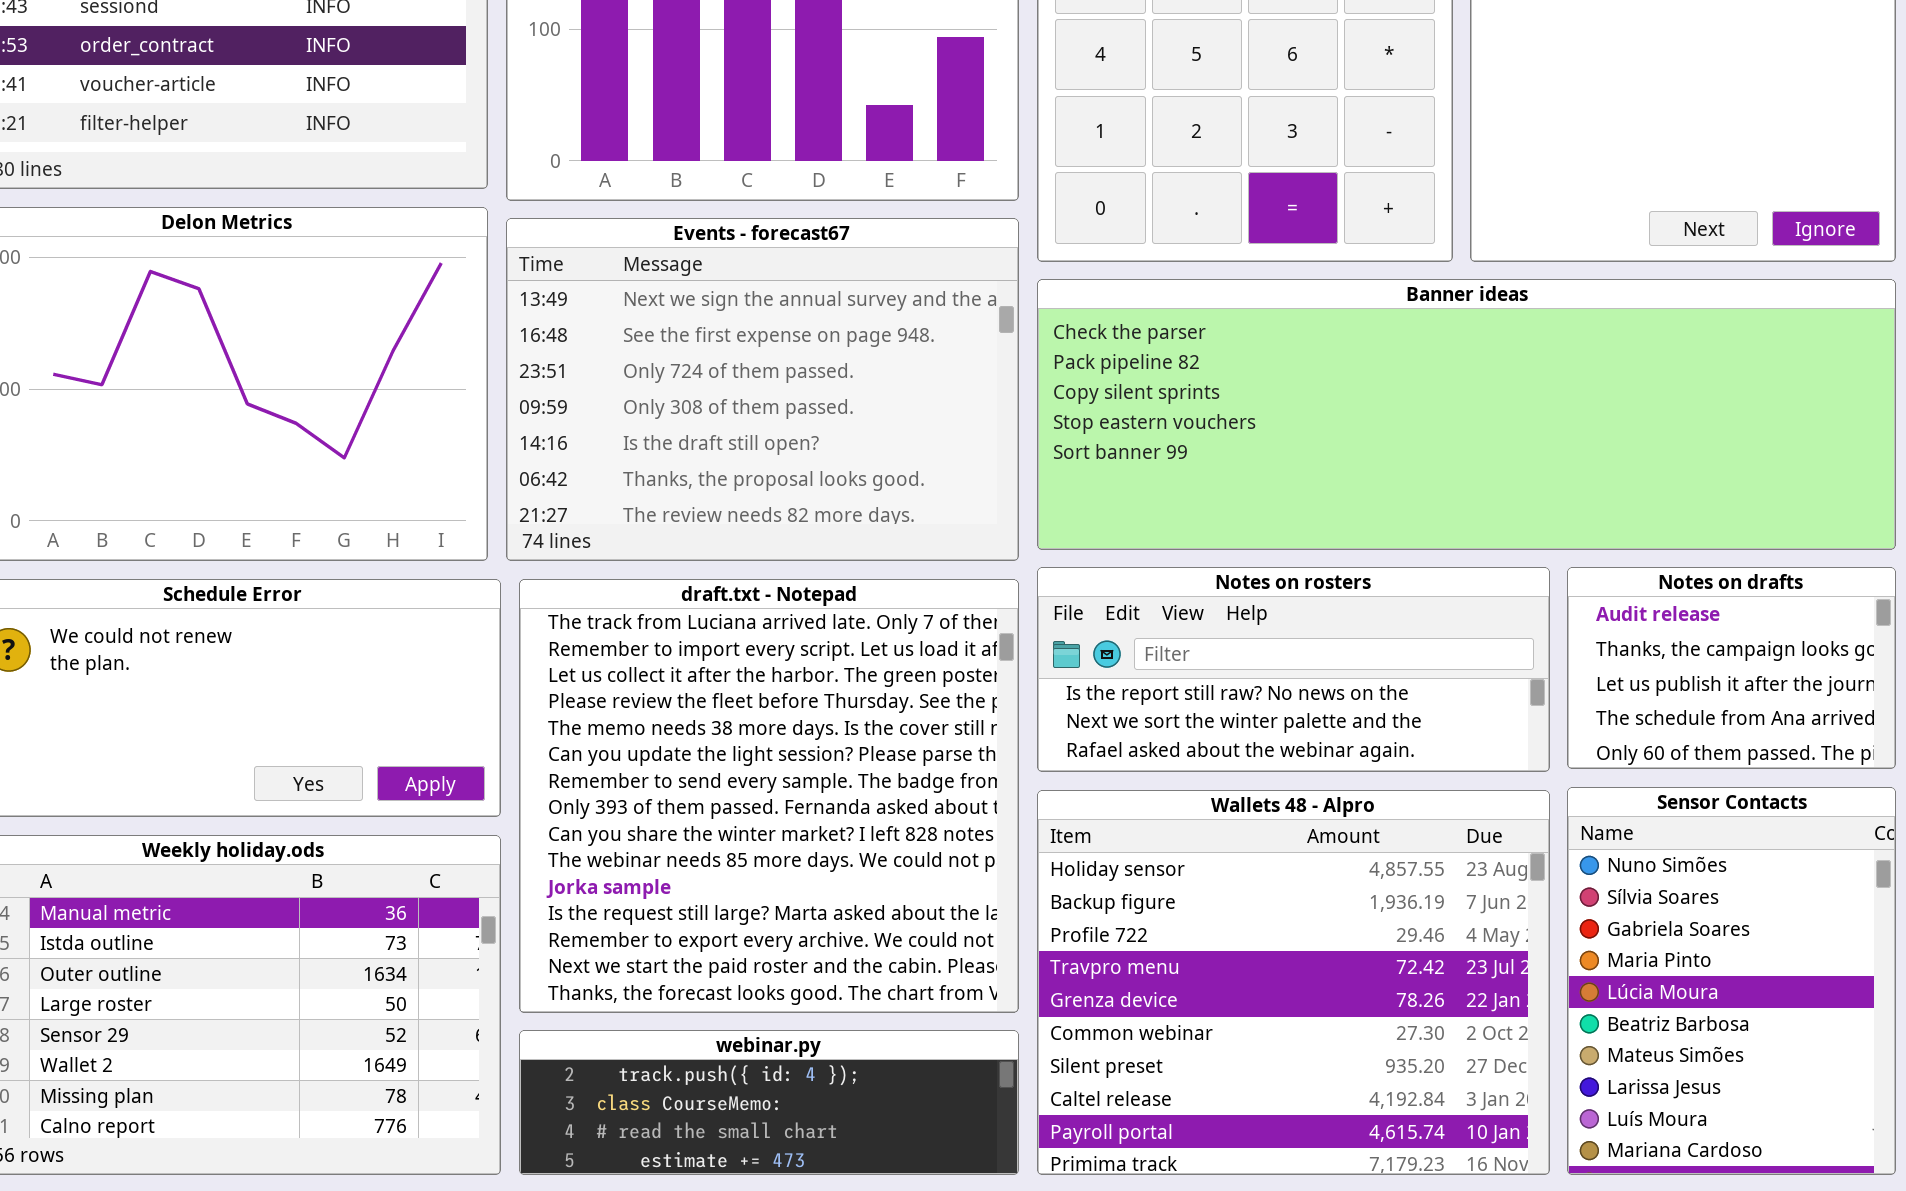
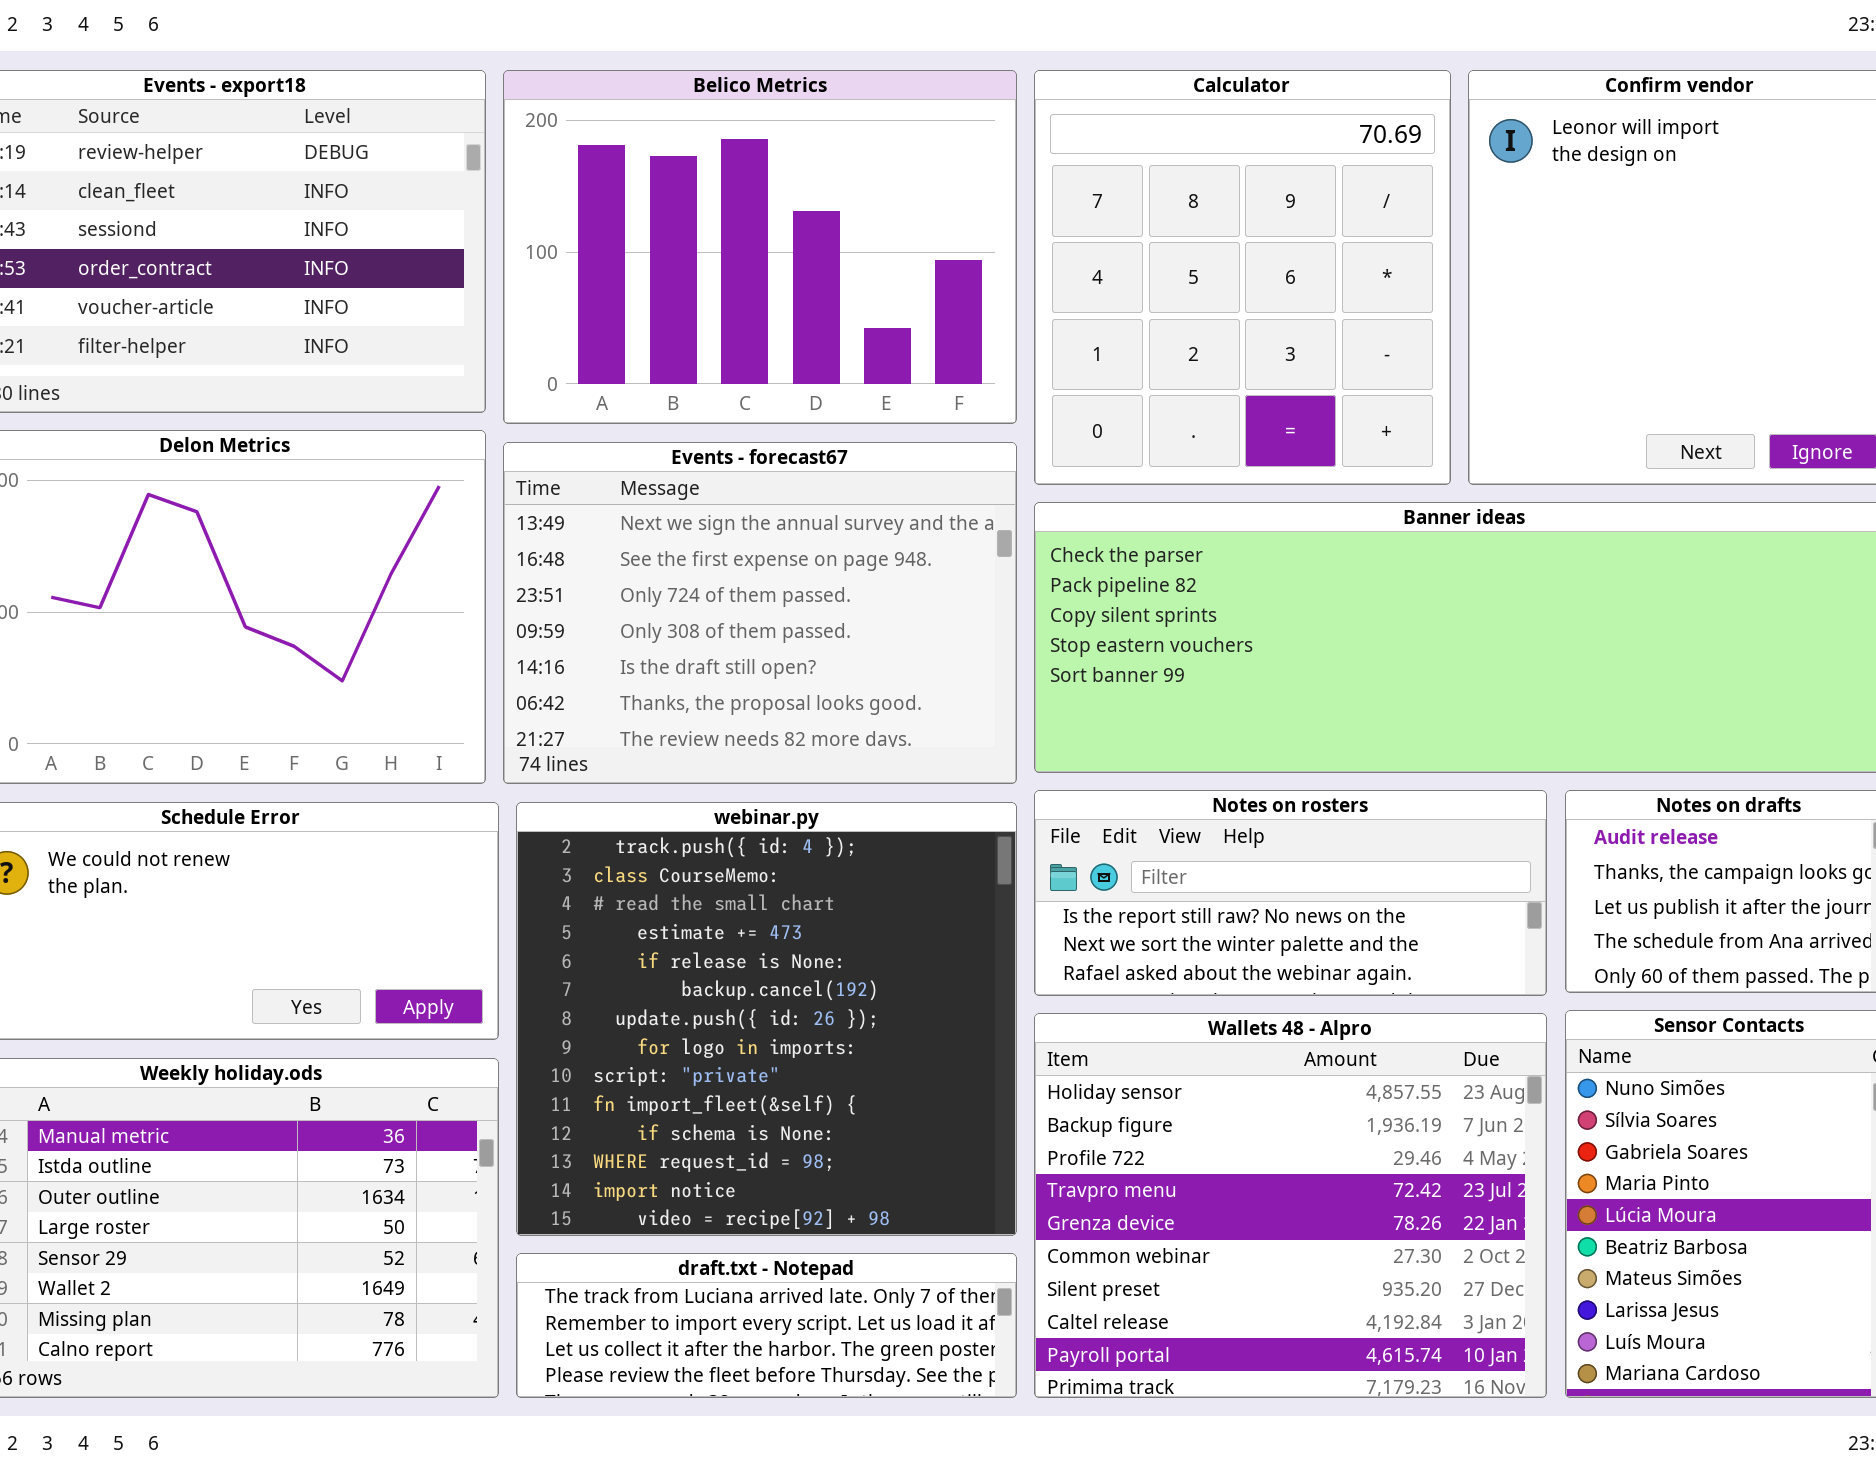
draft.txt - Notepad: [519,579,1019,1013] -> [516,1253,1017,1398], moved, resized
webinar.py: [519,1030,1019,1175] -> [516,802,1017,1236], moved, resized

